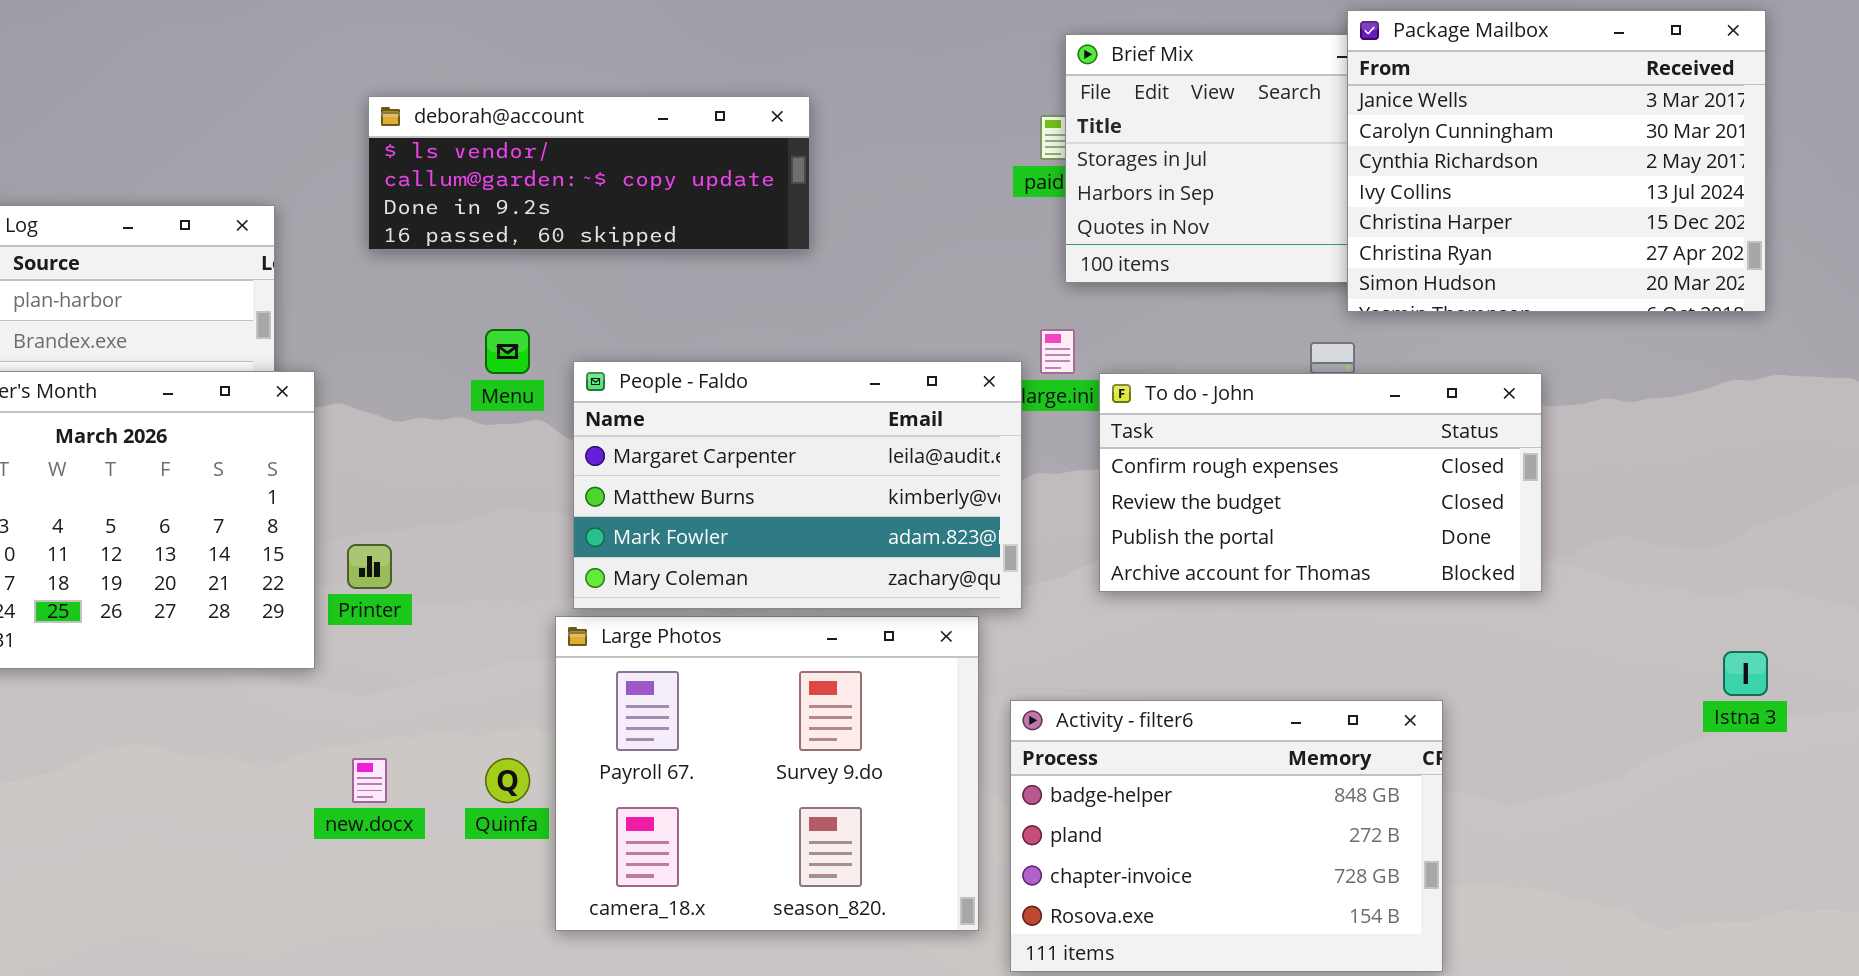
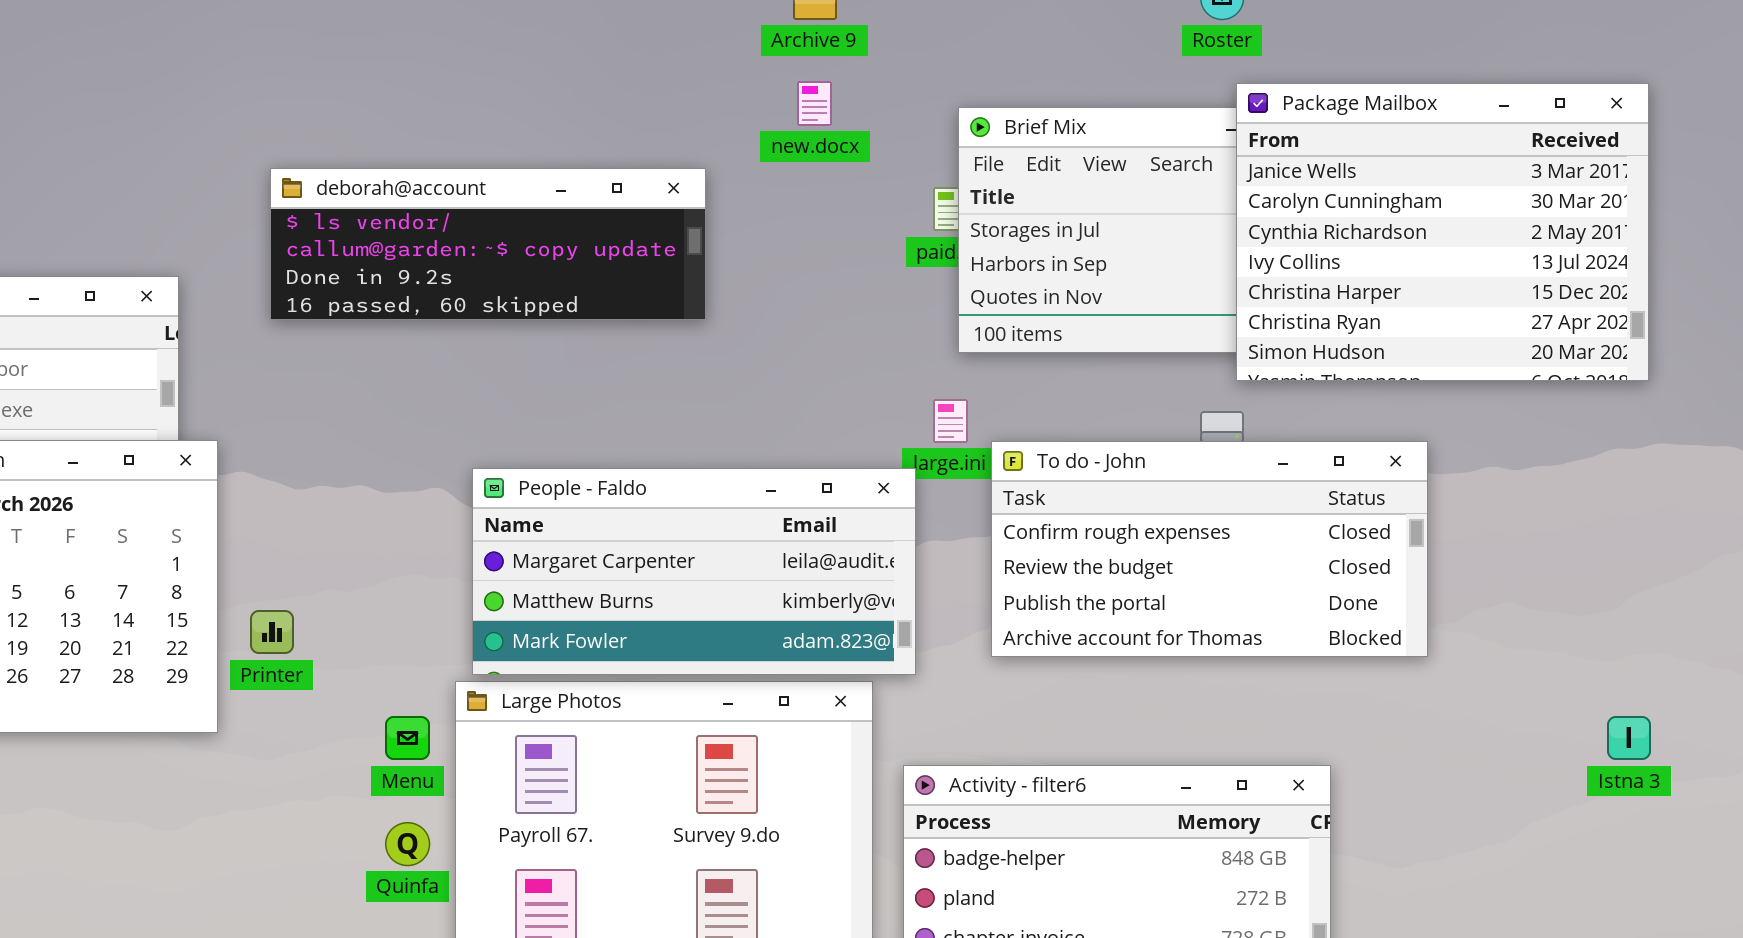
Menu: [485,329,530,374] -> [385,716,430,760], moved
People - Faldo: [573,361,1022,609] -> [472,468,916,675], resized
new.docx: [352,758,387,803] -> [797,81,832,126], moved

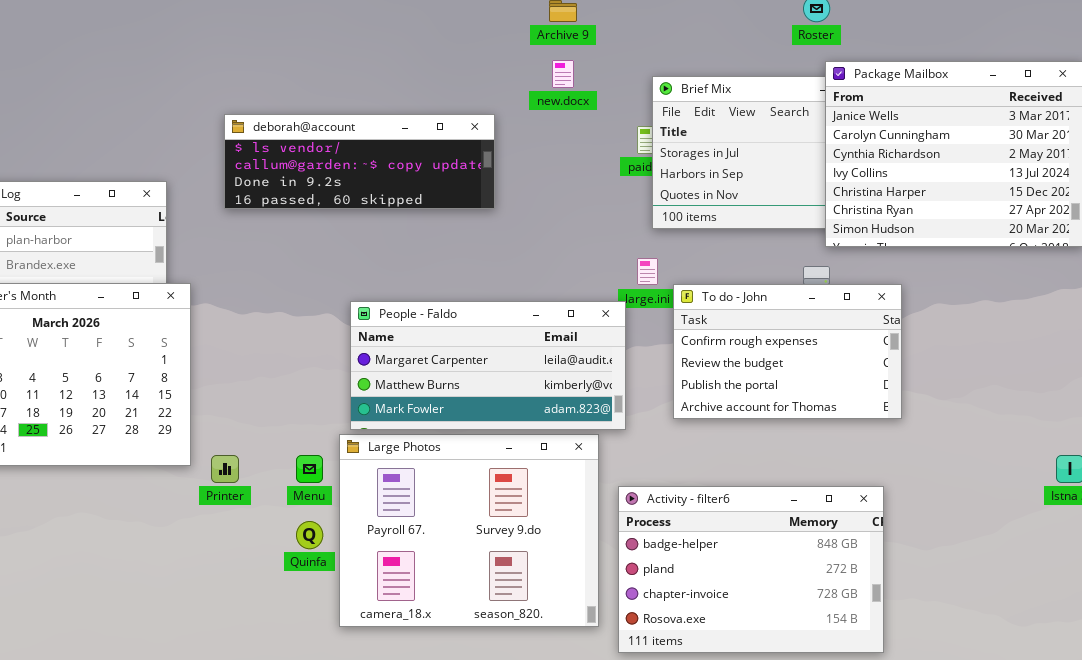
To do - John: [991,441,1428,657] -> [673,284,902,419], resized
Printer: [250,610,294,654] -> [211,455,239,483], moved

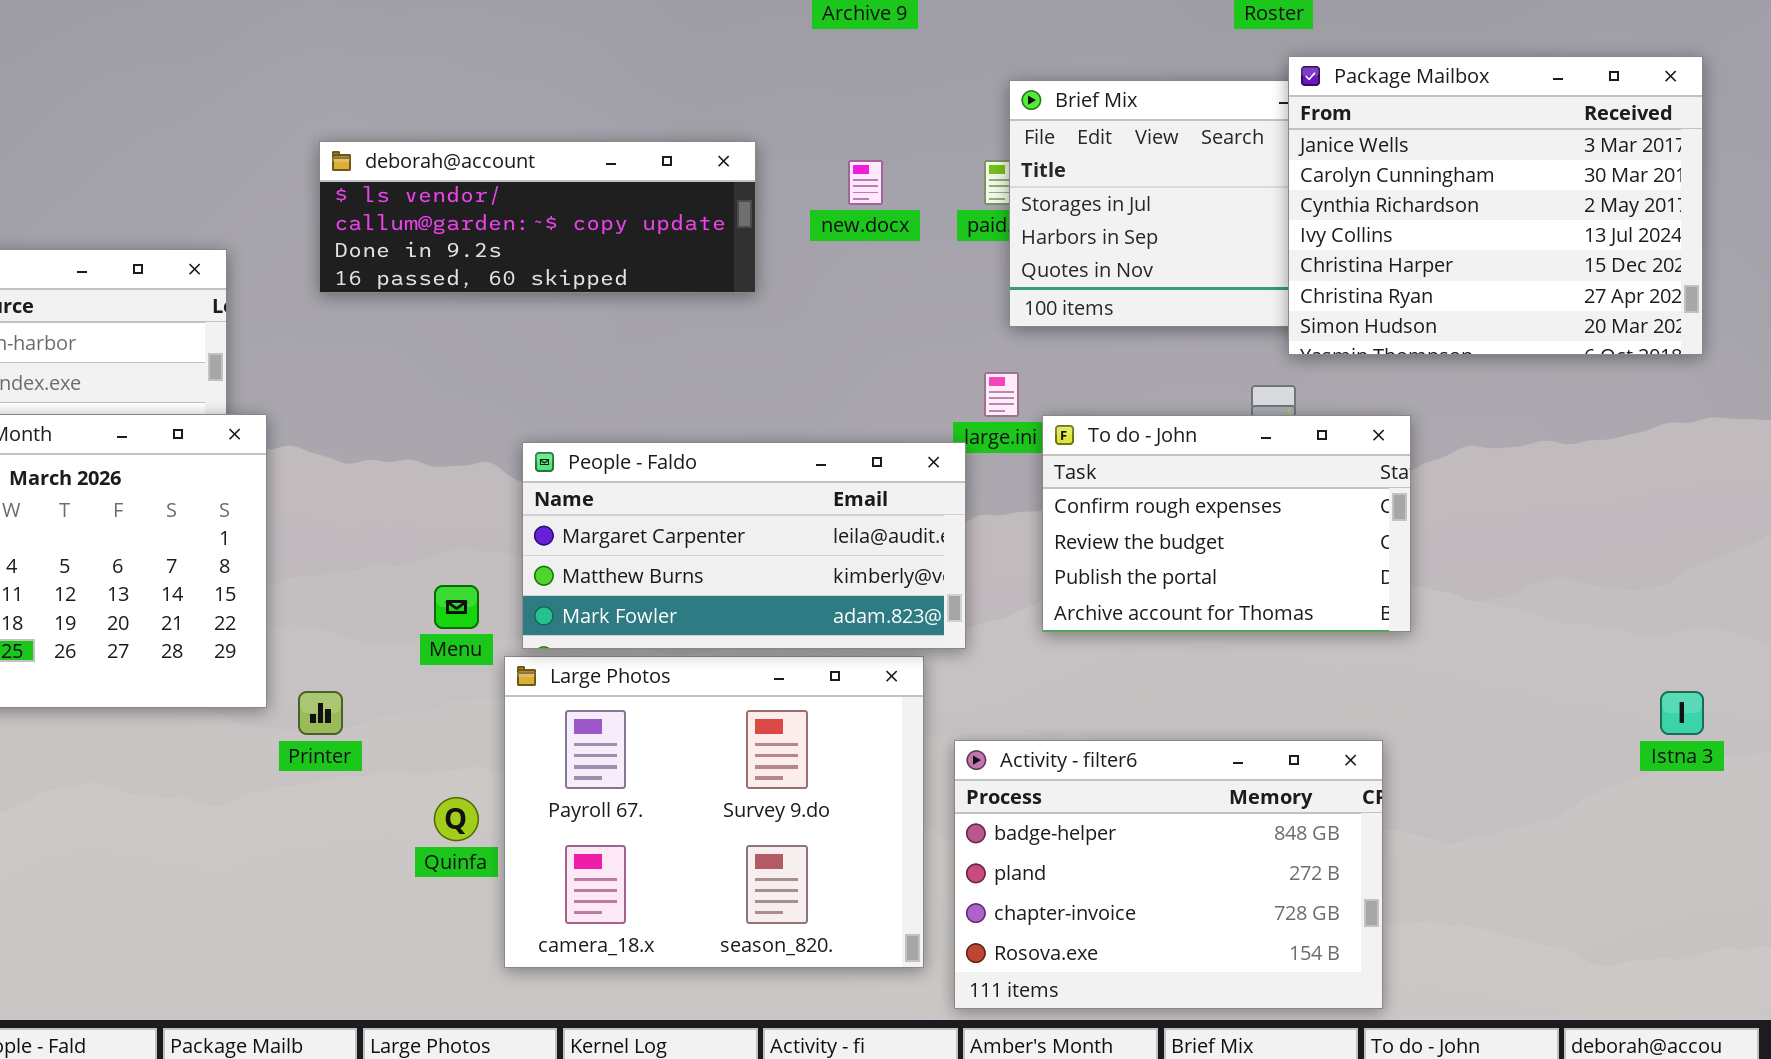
new.docx: [552,60,574,88] -> [848,160,883,205], moved
Menu: [296,455,323,483] -> [434,585,479,629], moved

